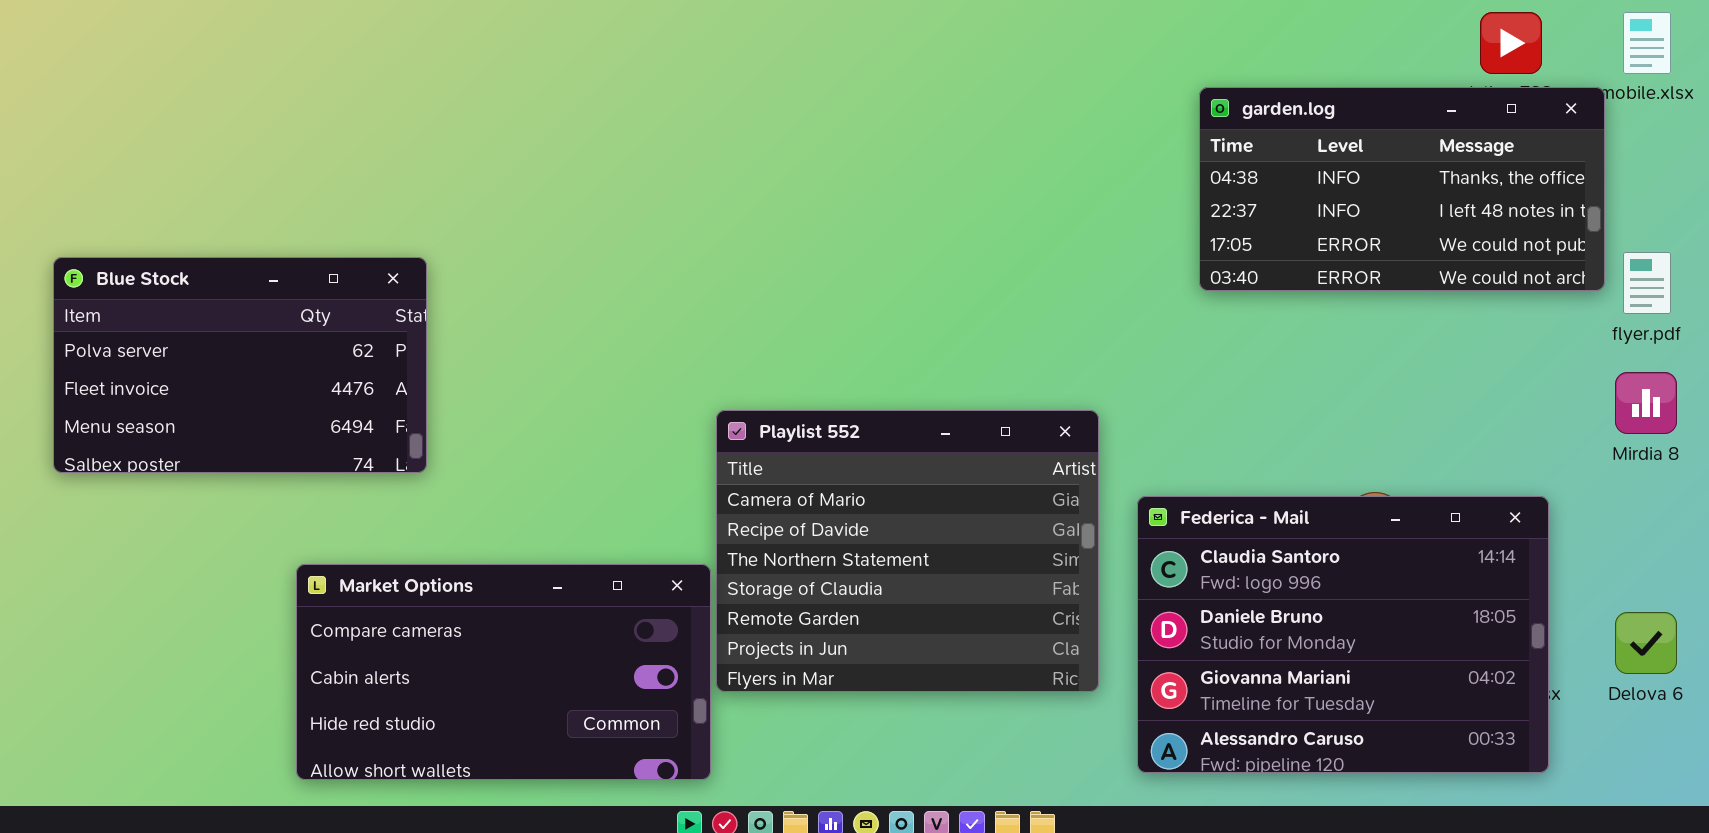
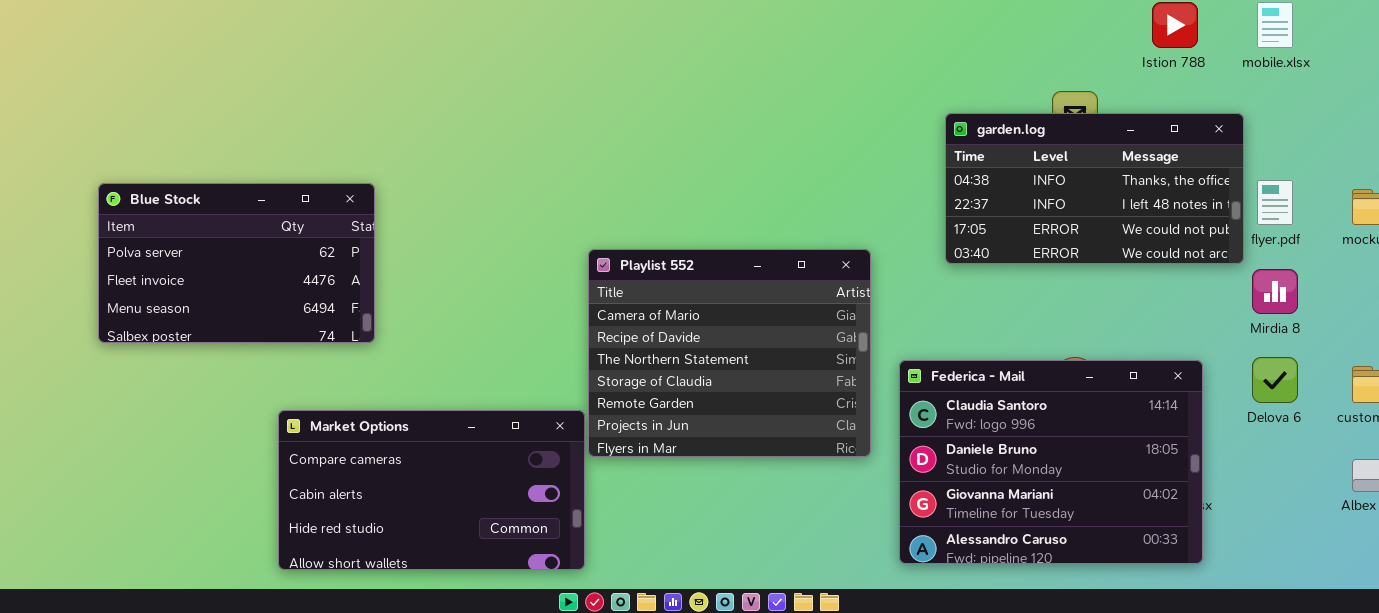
garden.log: [1199,87,1605,291] -> [945,113,1244,264], moved
Playlist 552: [716,410,1099,692] -> [588,249,871,457], moved
Delova 6: [1615,612,1677,674] -> [1252,357,1298,403], moved

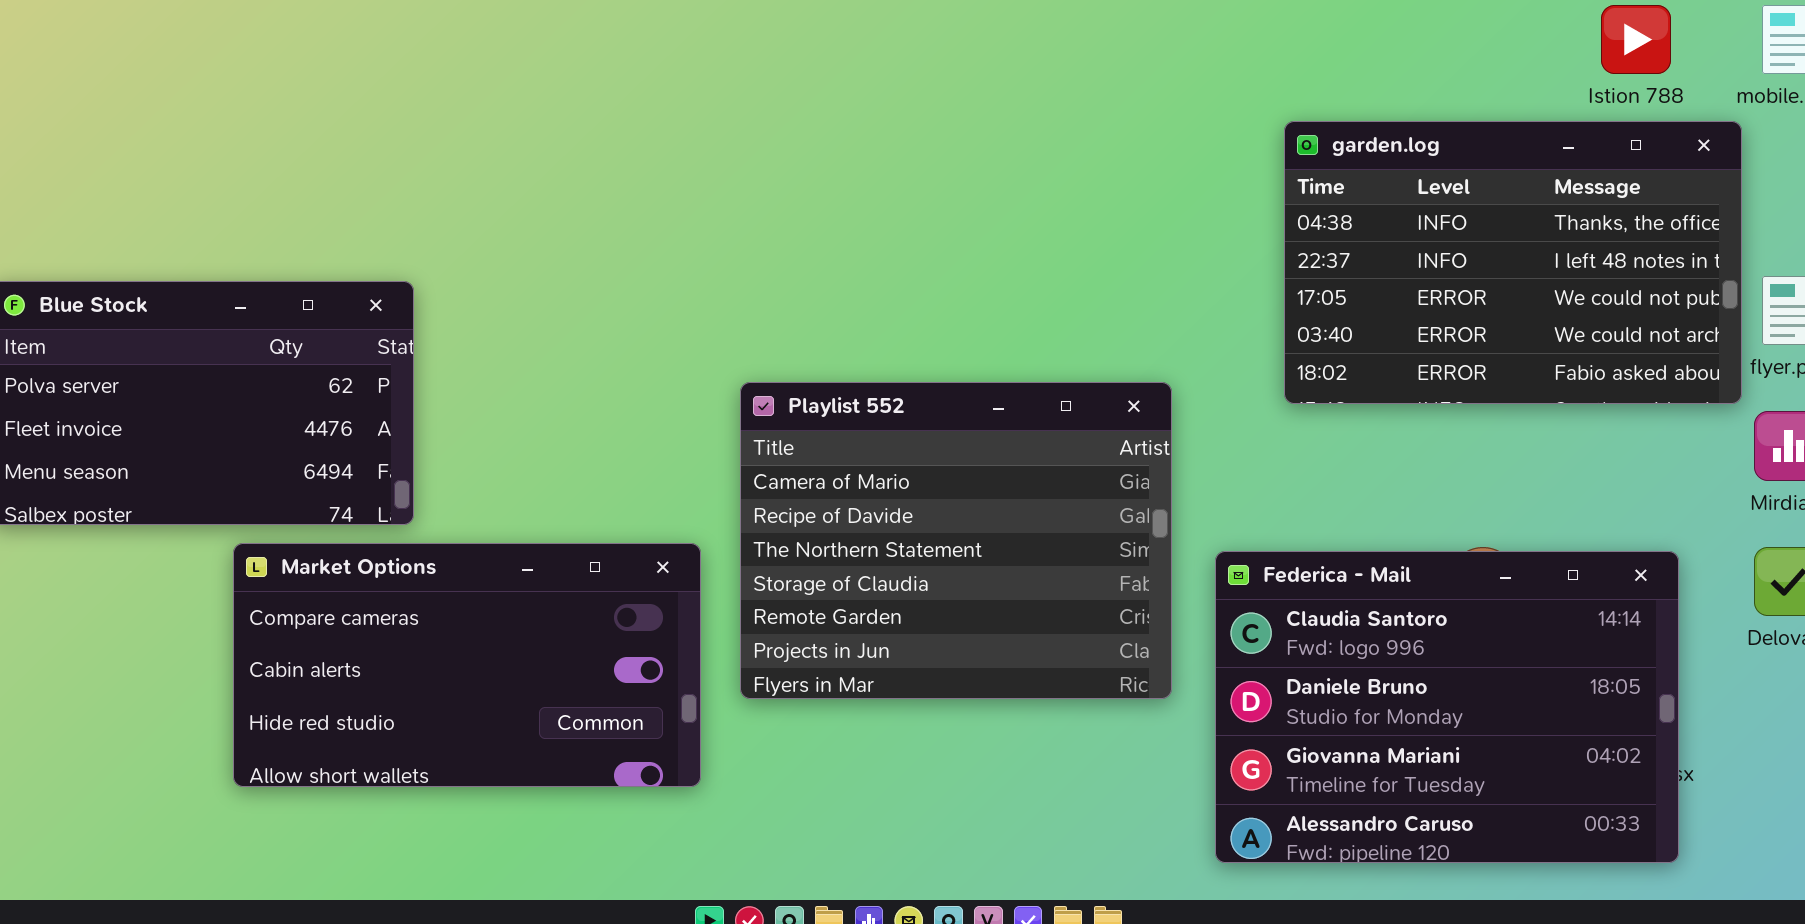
garden.log: [945,113,1244,264] -> [1284,121,1742,404], resized
Market Options: [278,410,585,570] -> [233,543,701,787], moved

